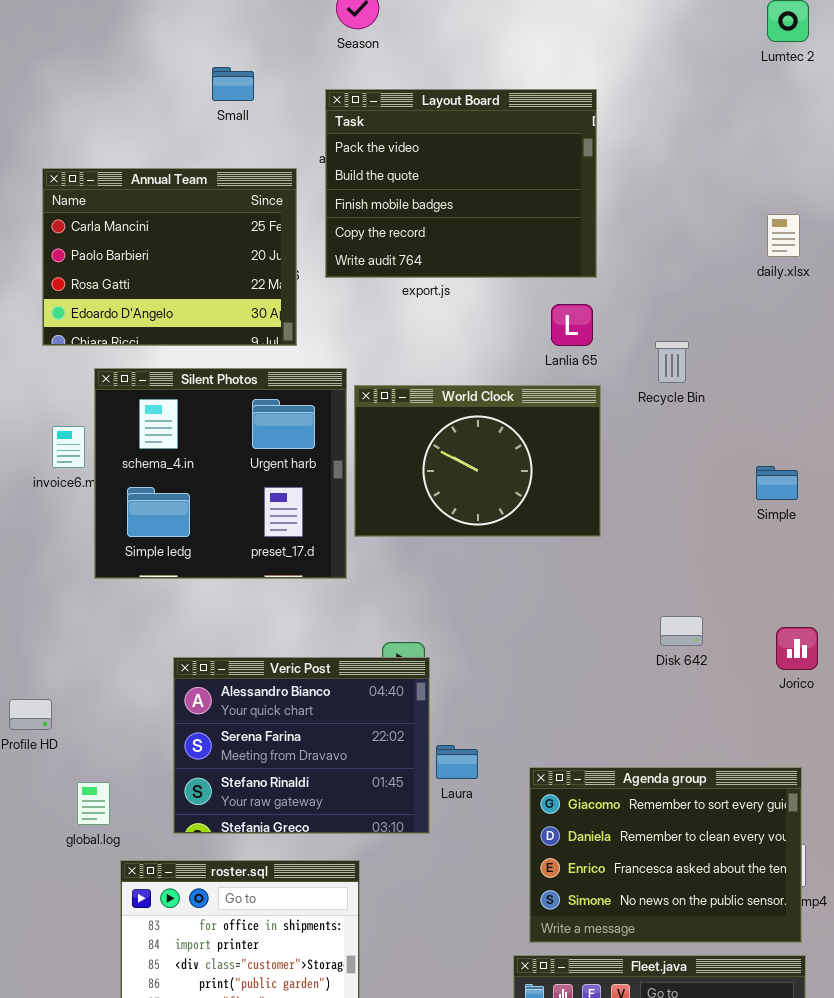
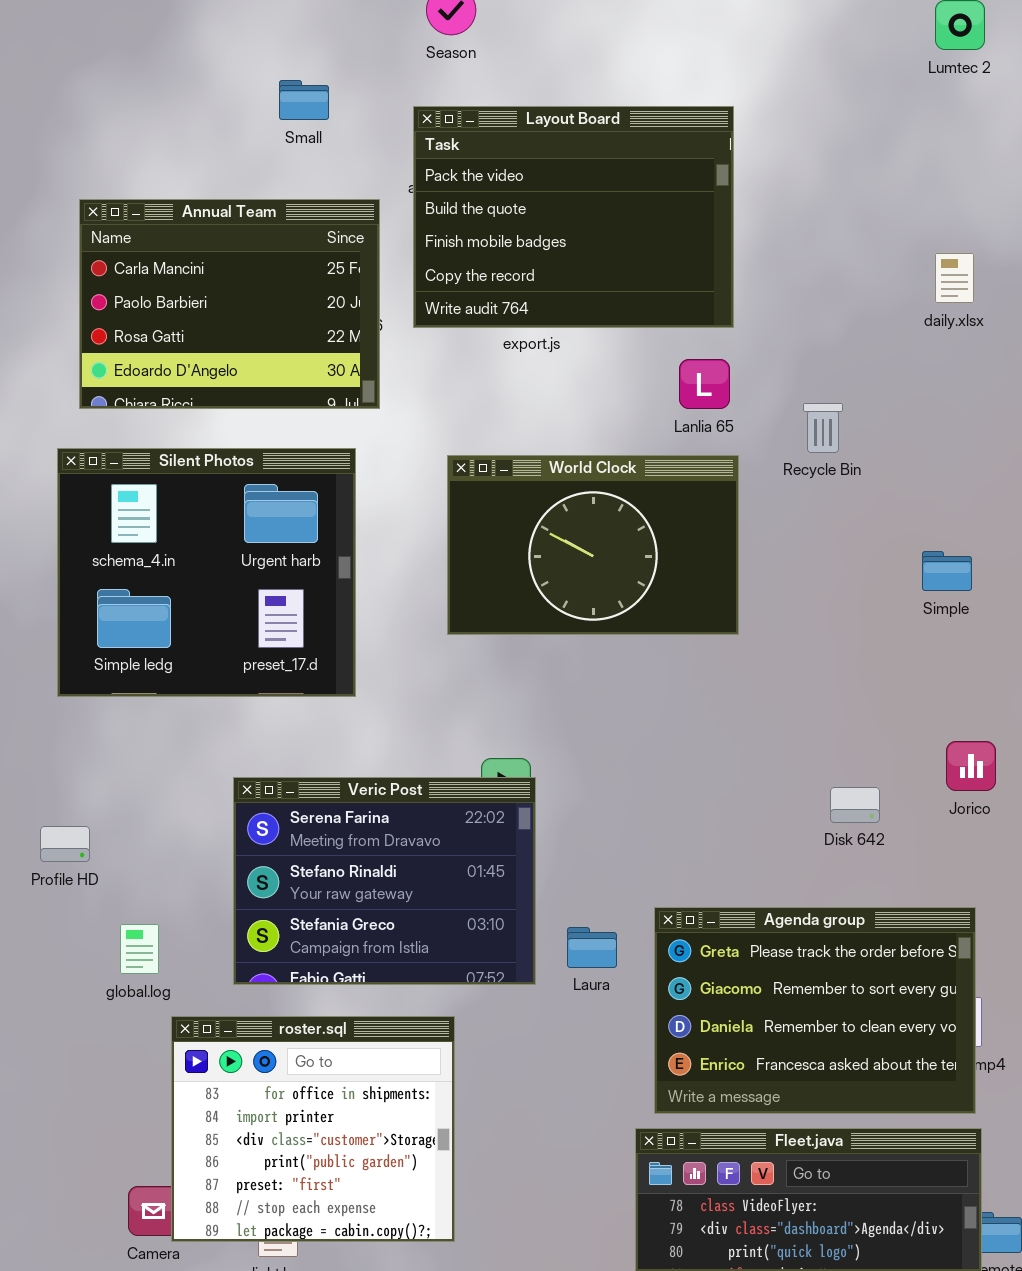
Silent Photos: [94,368,347,579] -> [57,448,356,697], moved
Disk 642: [660,616,703,646] -> [830,787,880,823], moved
Veric Post: [173,657,430,834] -> [233,777,536,985], scrolled down 1 row
Laura: [436,745,478,779] -> [567,927,617,968], moved
Agenda group: [529,767,802,943] -> [654,907,976,1114], scrolled up 1 row

